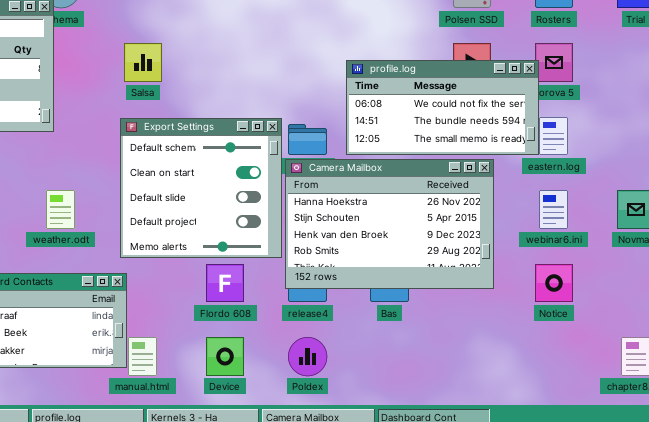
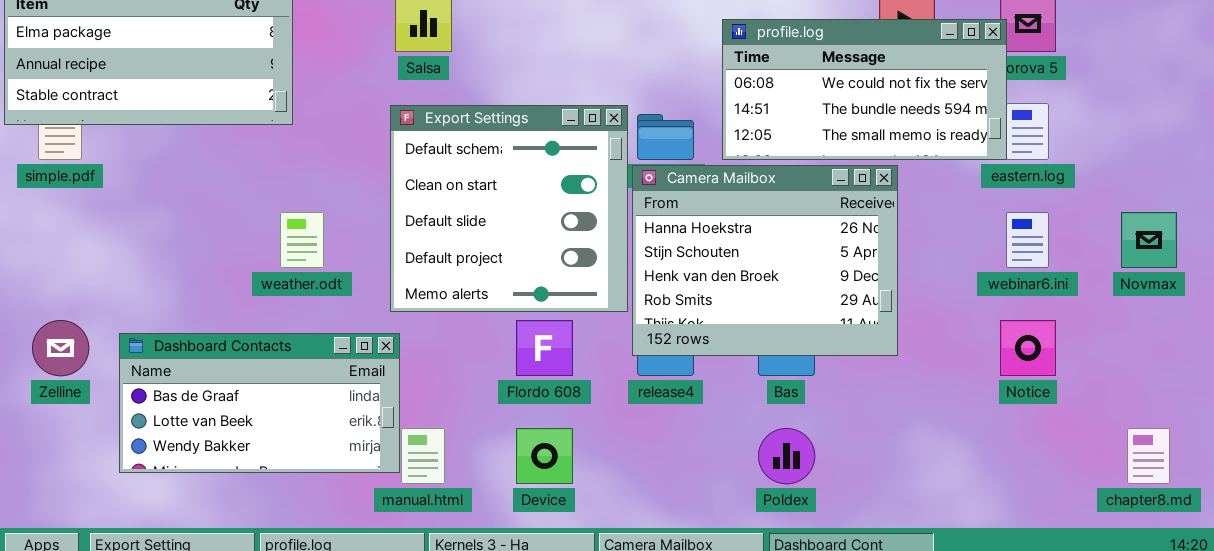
Camera Mailbox: [285,159,494,289] -> [632,165,898,356], resized
Poldex: [288,337,327,376] -> [758,428,815,484], moved

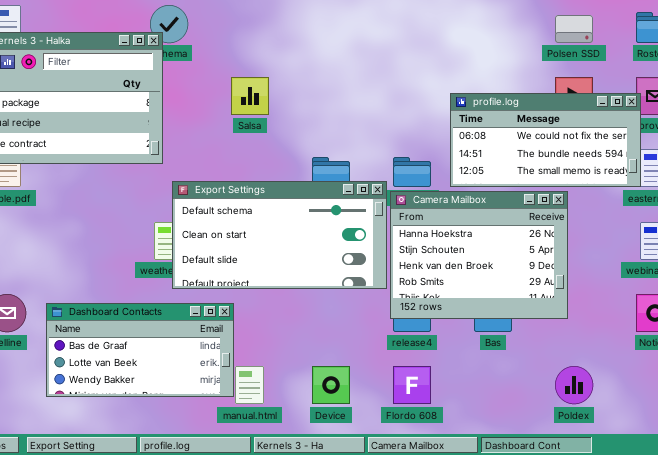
Export Settings: [390,105,628,312] -> [172,181,387,289], resized
Flordo 608: [516,320,573,376] -> [393,366,431,404], moved
Poldex: [758,428,815,484] -> [555,366,593,404], moved

